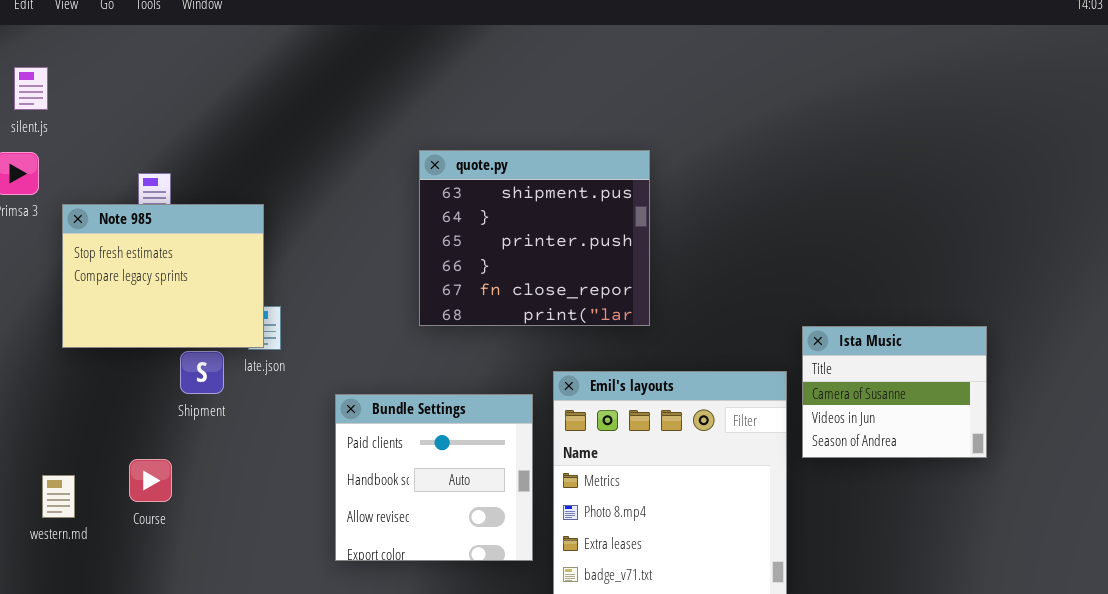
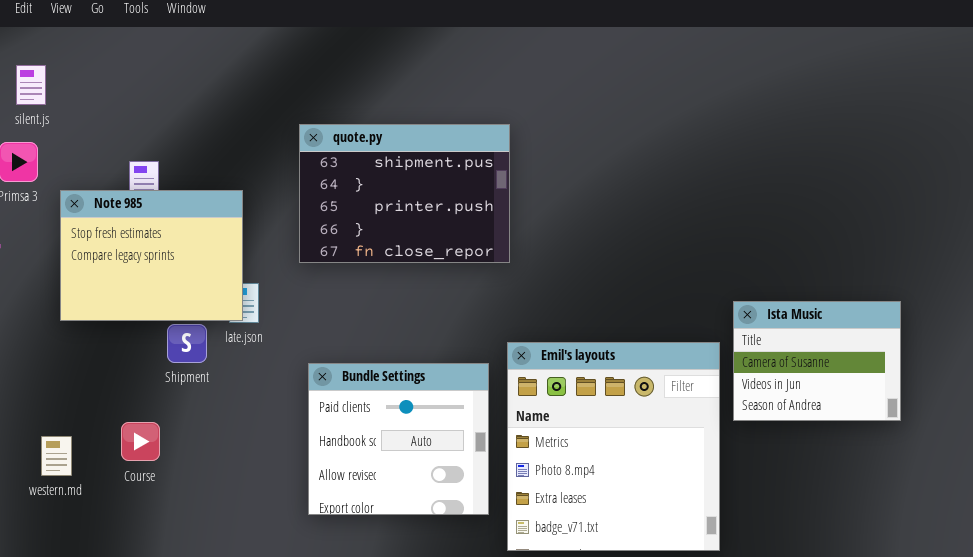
quote.py: [419,150,650,326] -> [299,124,510,263], moved, resized

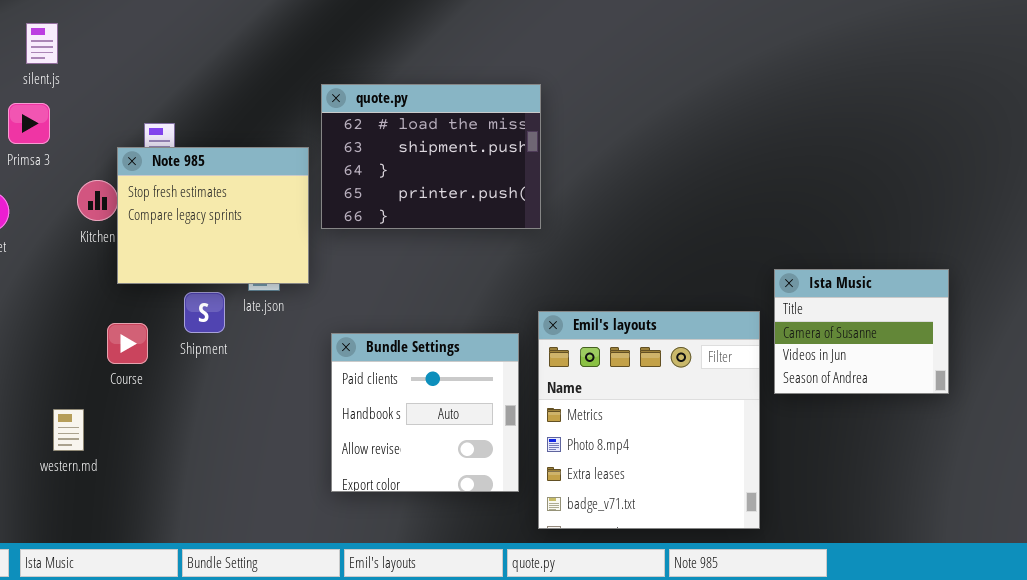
quote.py: [299,124,510,263] -> [321,84,541,229], scrolled up 1 row
Note 985: [60,190,243,321] -> [117,147,309,284], moved
Course: [121,422,160,461] -> [107,323,148,364], moved

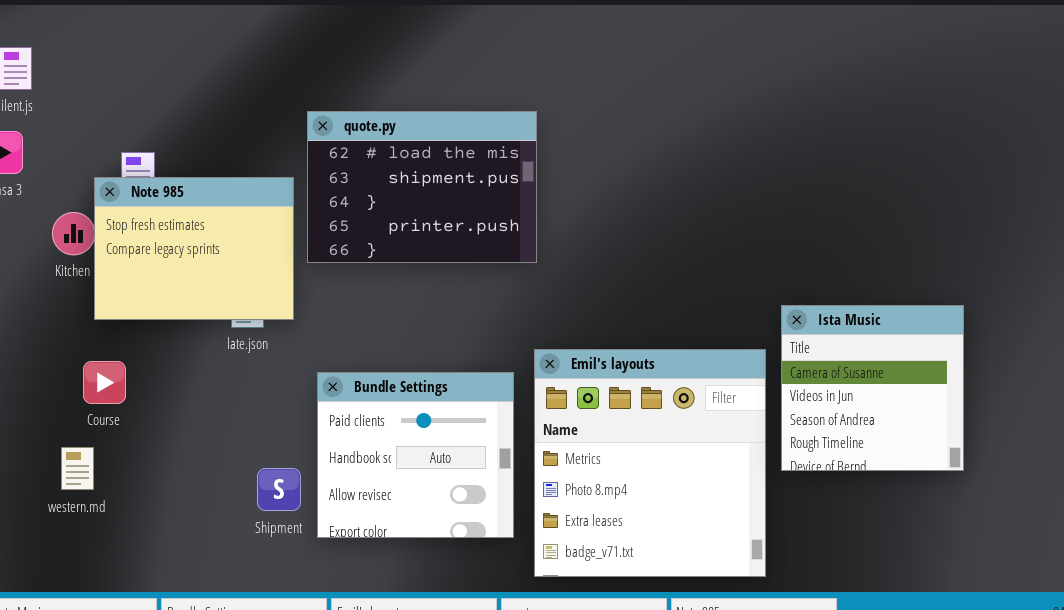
Ista Music: [774,269,949,394] -> [781,305,964,471], resized
Shipment: [184,292,225,333] -> [257,468,301,511], moved
western.md: [53,409,84,451] -> [61,447,94,490], moved

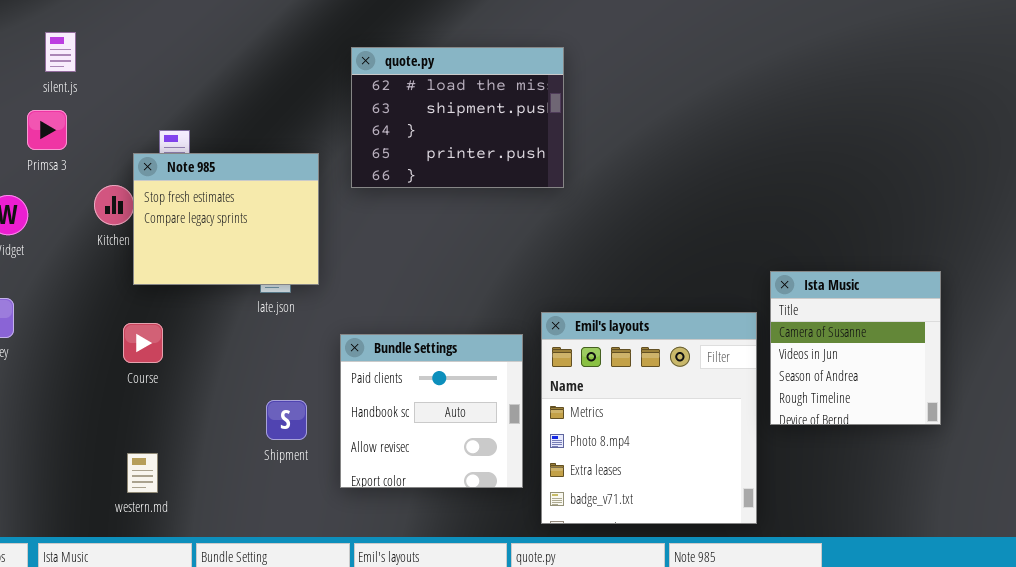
quote.py: [307,111,537,263] -> [351,47,564,188], moved
western.md: [61,447,94,490] -> [127,453,158,493], moved
Shipment: [257,468,301,511] -> [266,400,307,440], moved

